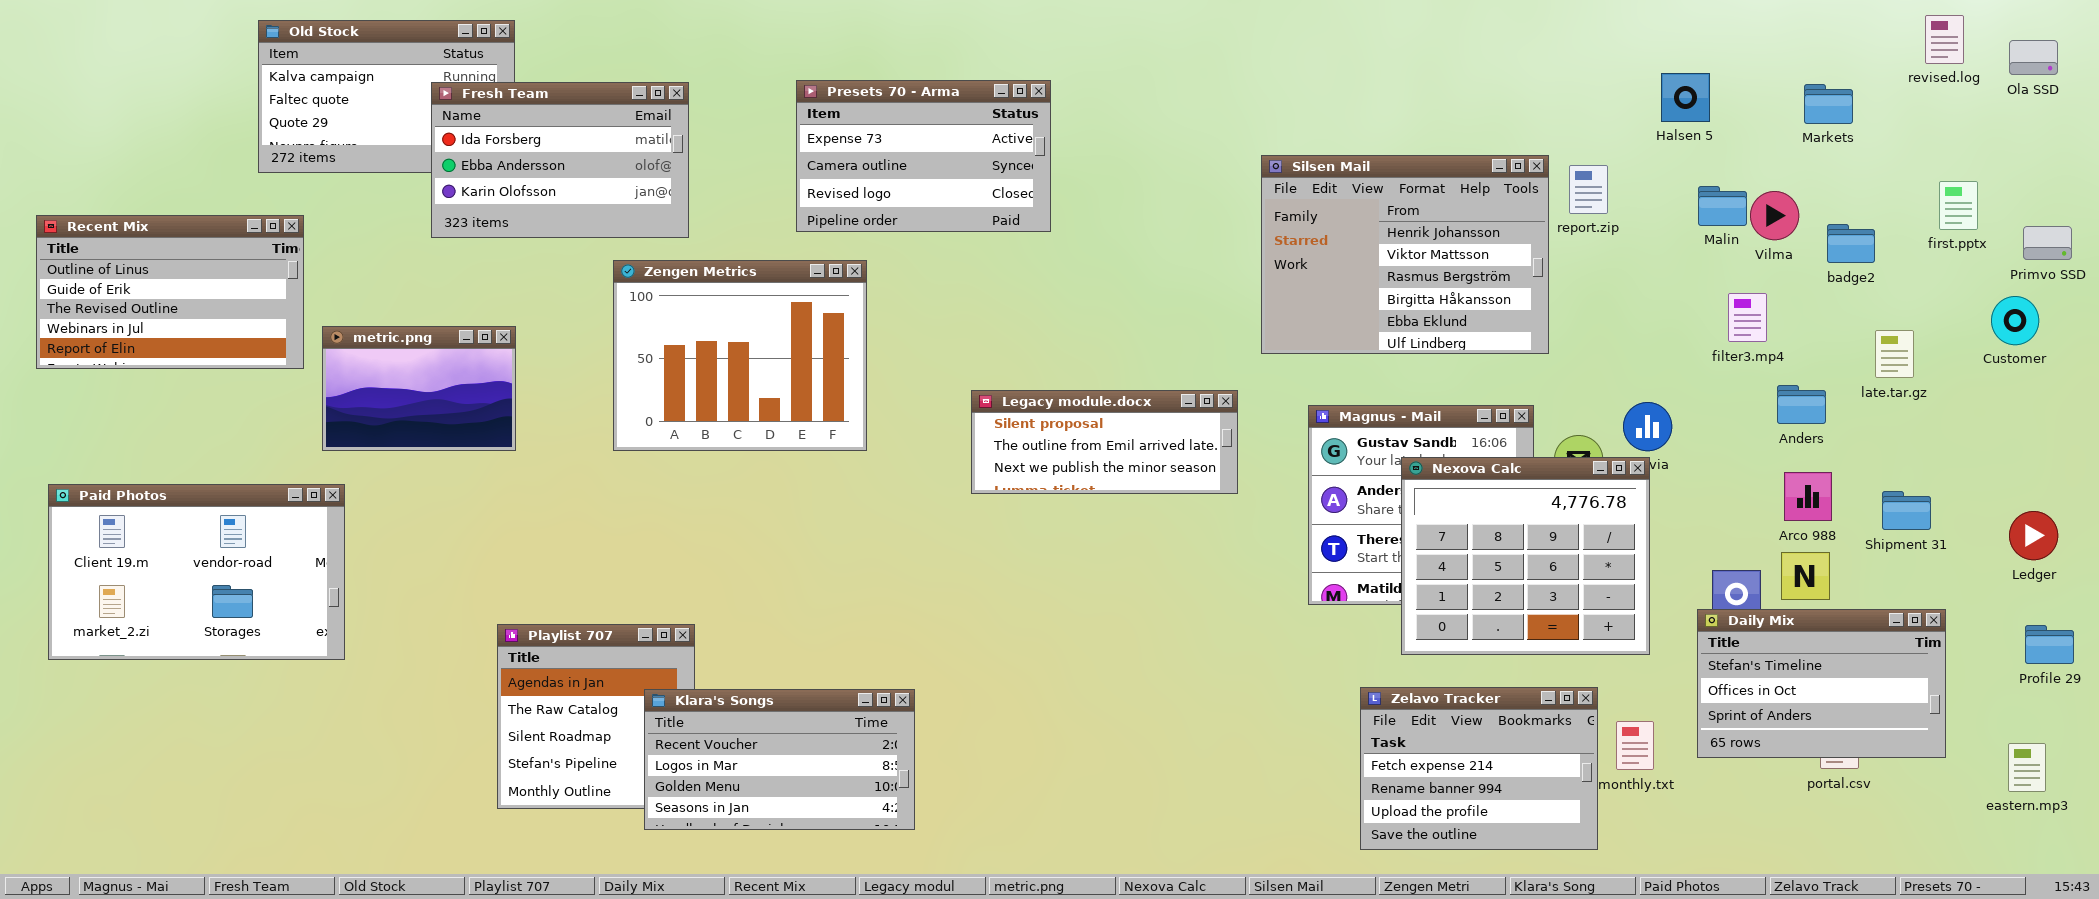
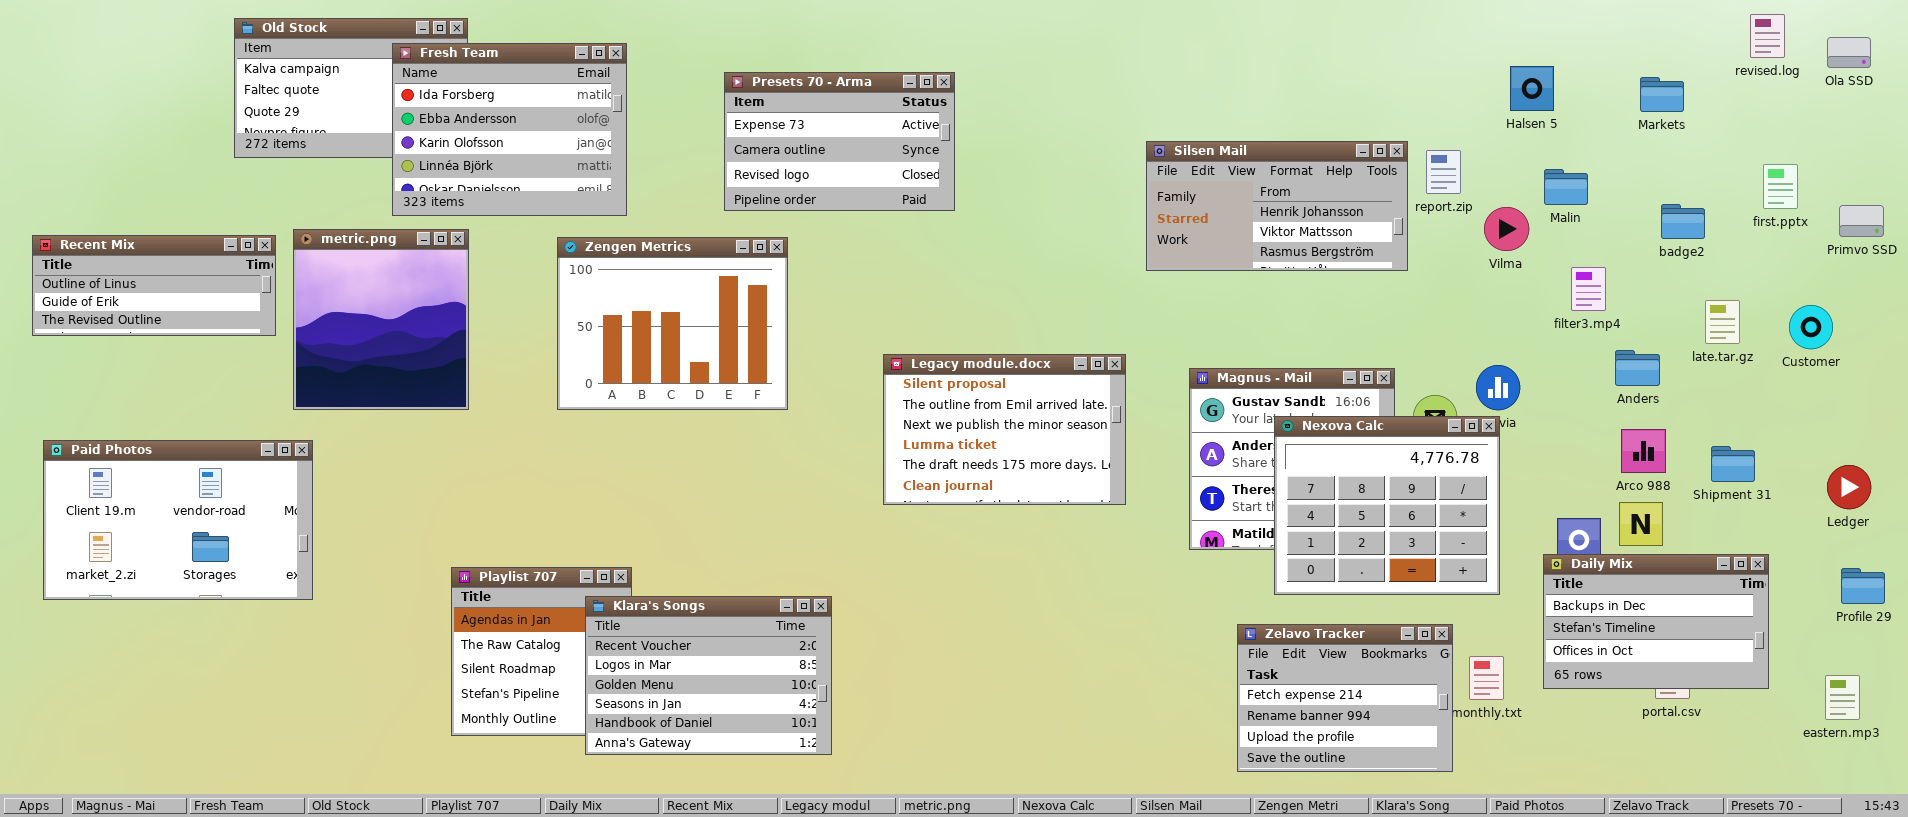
Fresh Team: [431,82,689,238] -> [392,43,627,216], resized
Silsen Mail: [1261,155,1549,354] -> [1146,141,1408,271], resized
Vilma: [1750,191,1799,240] -> [1484,207,1529,251], moved
Recent Mix: [36,215,304,369] -> [32,235,276,336], resized
Customer: [1991,296,2039,345] -> [1789,305,1833,349], moved
metric.png: [322,326,516,451] -> [293,229,469,410], resized
Legacy module.docx: [971,390,1238,494] -> [883,354,1126,505], resized
Daily Mix: [1697,609,1946,758] -> [1543,554,1769,689], scrolled up 1 row
Klara's Songs: [644,689,915,830] -> [585,596,832,755], resized

